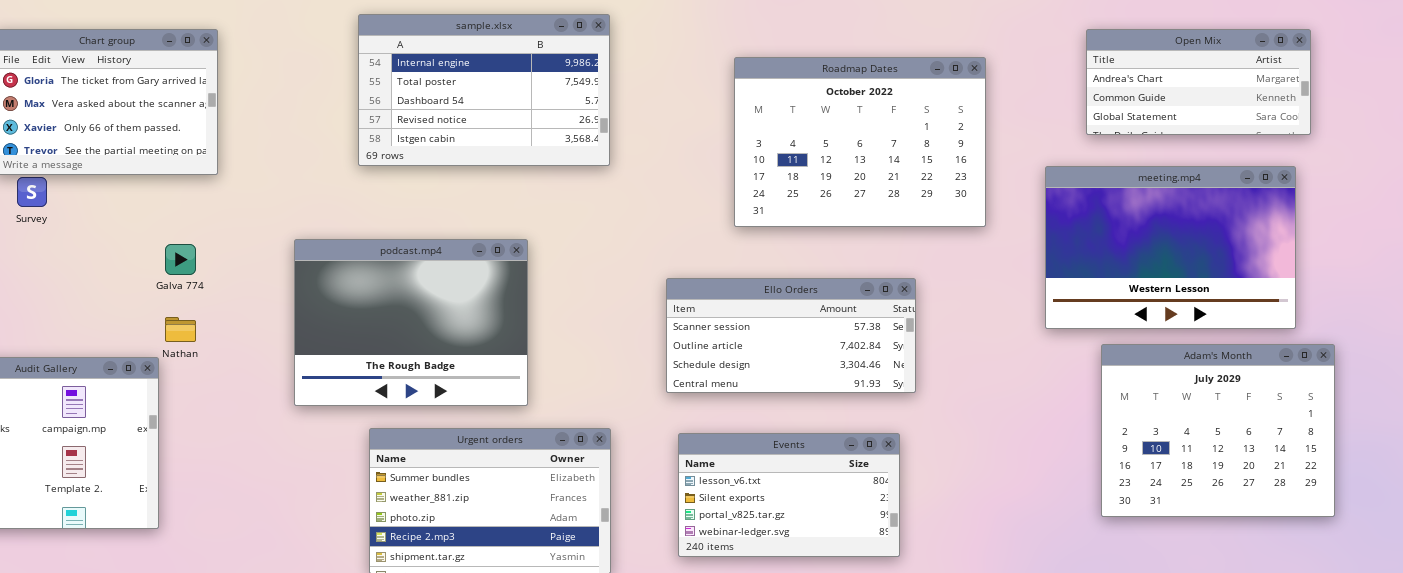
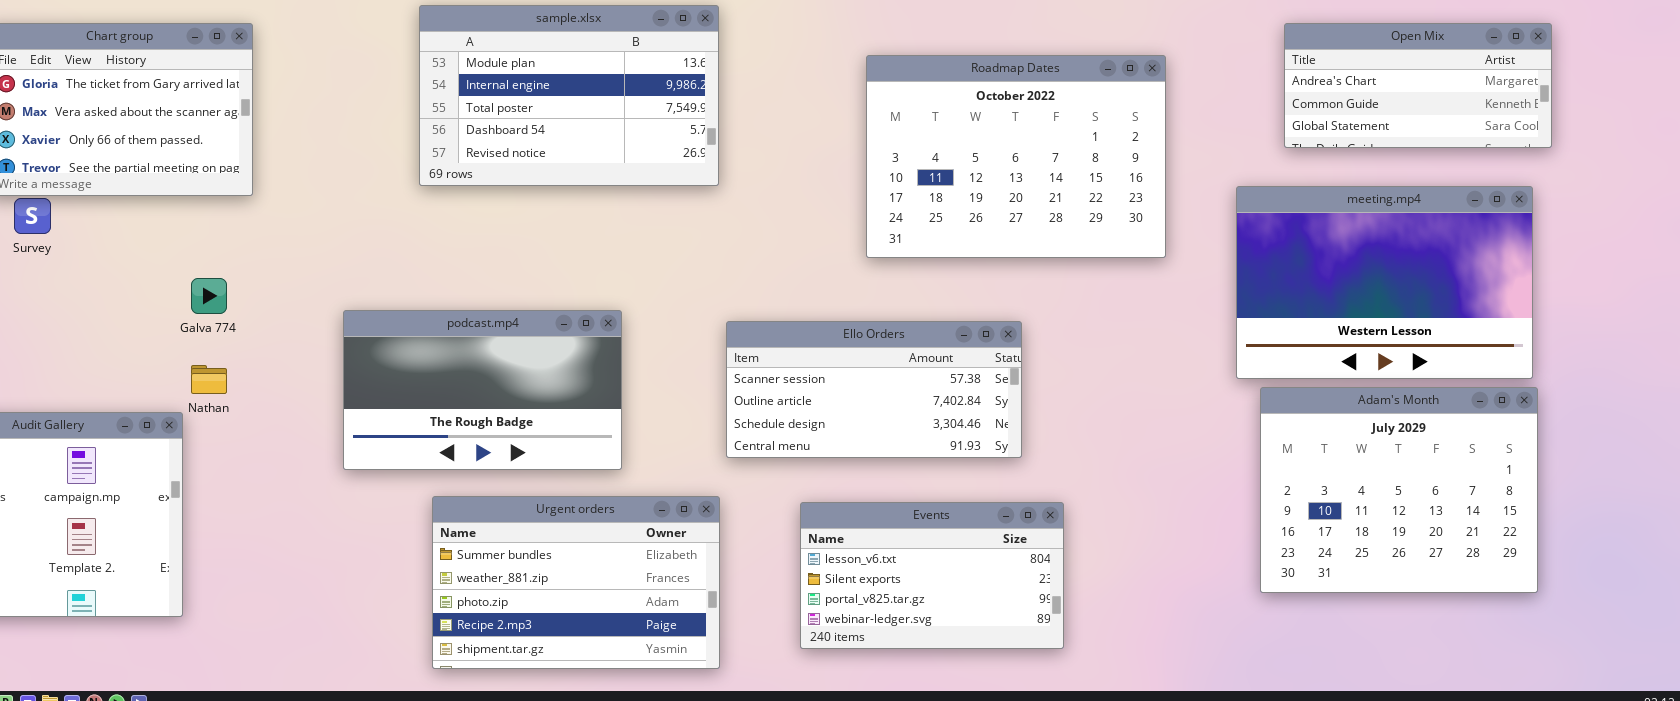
sample.xlsx: [358,14,610,166] -> [419,5,719,186], scrolled up 1 row
podcast.mp4: [294,239,528,406] -> [343,310,622,470], resized
Ello Orders: [666,278,916,393] -> [726,321,1022,458], moved
Adam's Month: [1101,344,1335,517] -> [1260,387,1538,593], moved

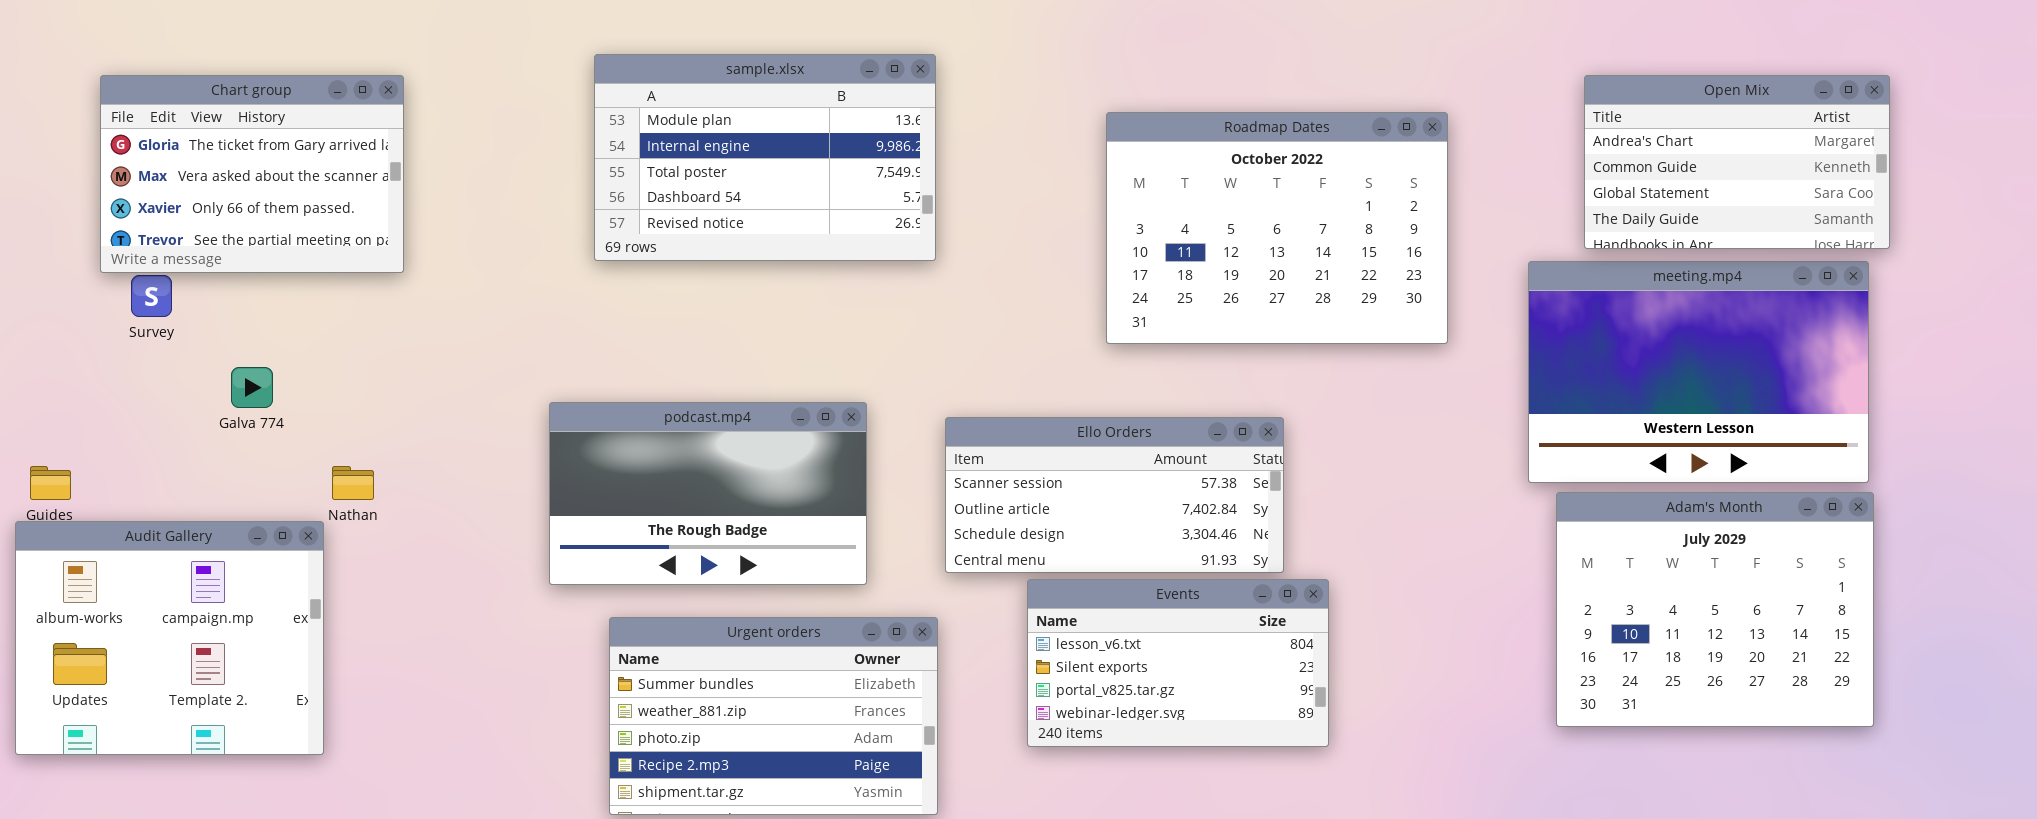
Open Mix: [1284,23,1552,148] -> [1584,75,1890,249], resized
Galva 774: [191,278,227,314] -> [231,367,273,408], moved
podcast.mp4: [343,310,622,470] -> [549,402,867,585], moved
Events: [800,502,1064,649] -> [1027,579,1329,747], moved

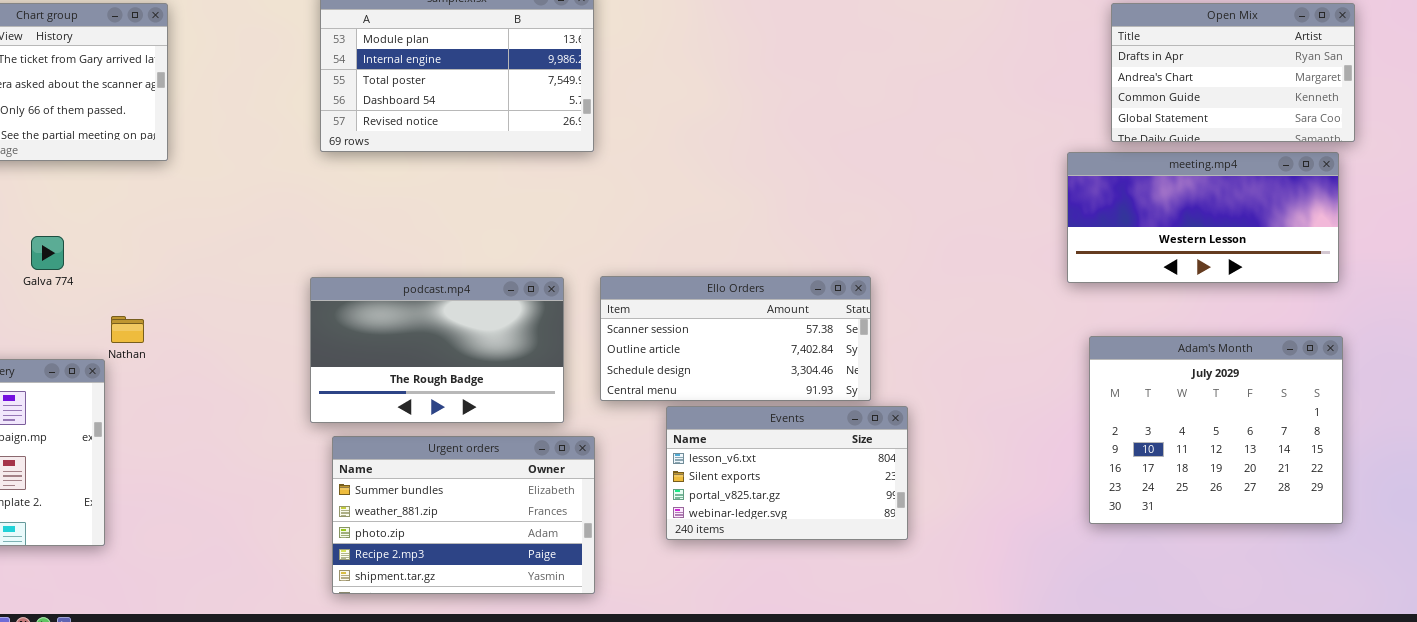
Open Mix: [1584,75,1890,249] -> [1111,3,1355,142], scrolled up 1 row
Roadmap Dates: [1106,112,1448,344] -> none, closed
meeting.mp4: [1528,261,1869,483] -> [1067,152,1339,283], resized
podcast.mp4: [549,402,867,585] -> [310,277,564,423], moved

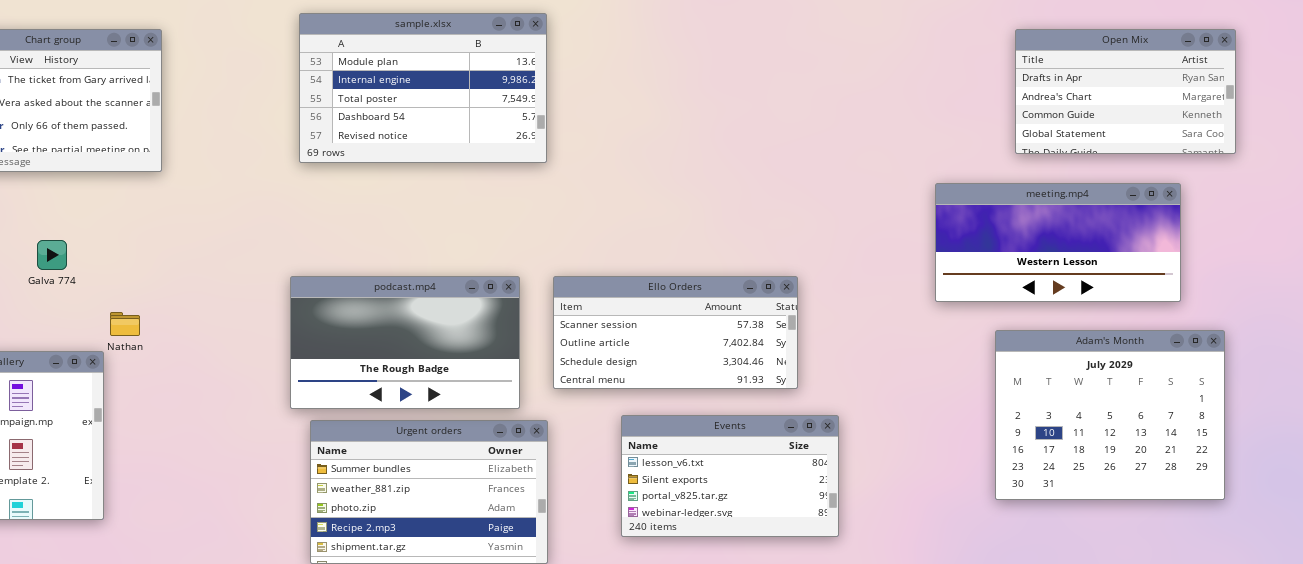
meeting.mp4: [1067,152,1339,283] -> [935,183,1181,302], moved
Events: [666,406,908,540] -> [621,415,839,537], moved

